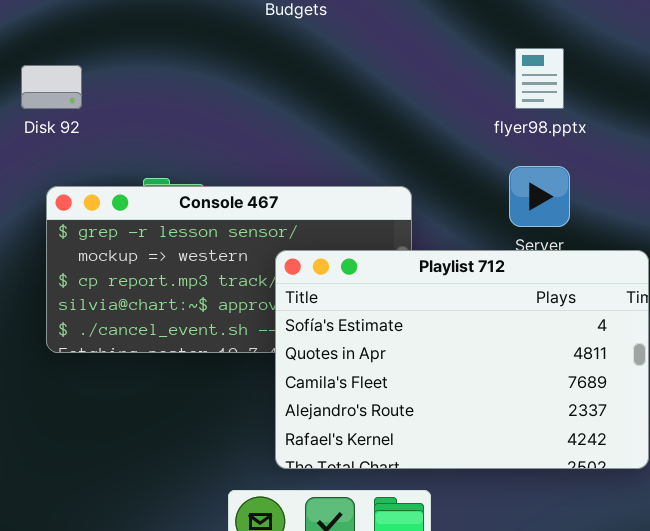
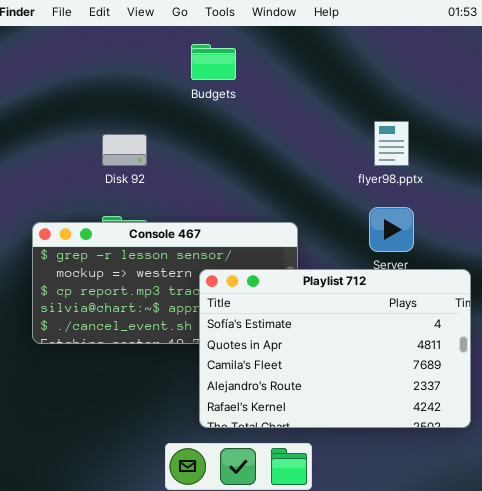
Disk 92: [21,65,82,109] -> [102,134,147,166], moved

